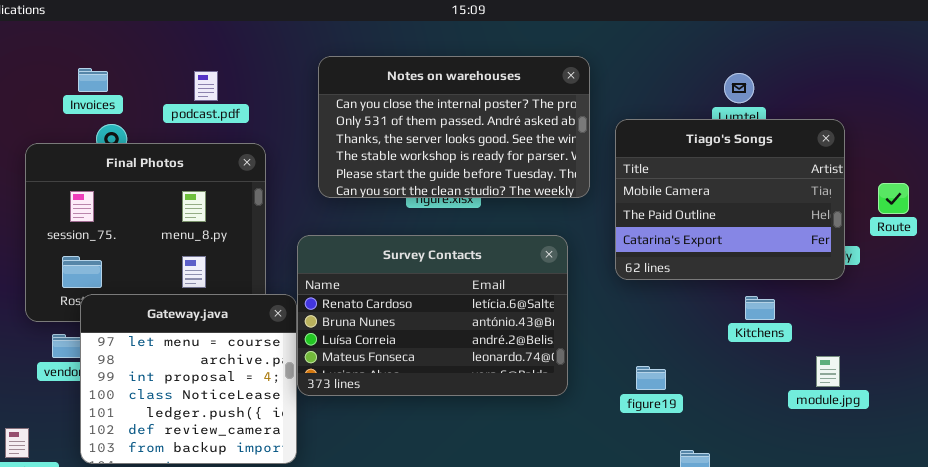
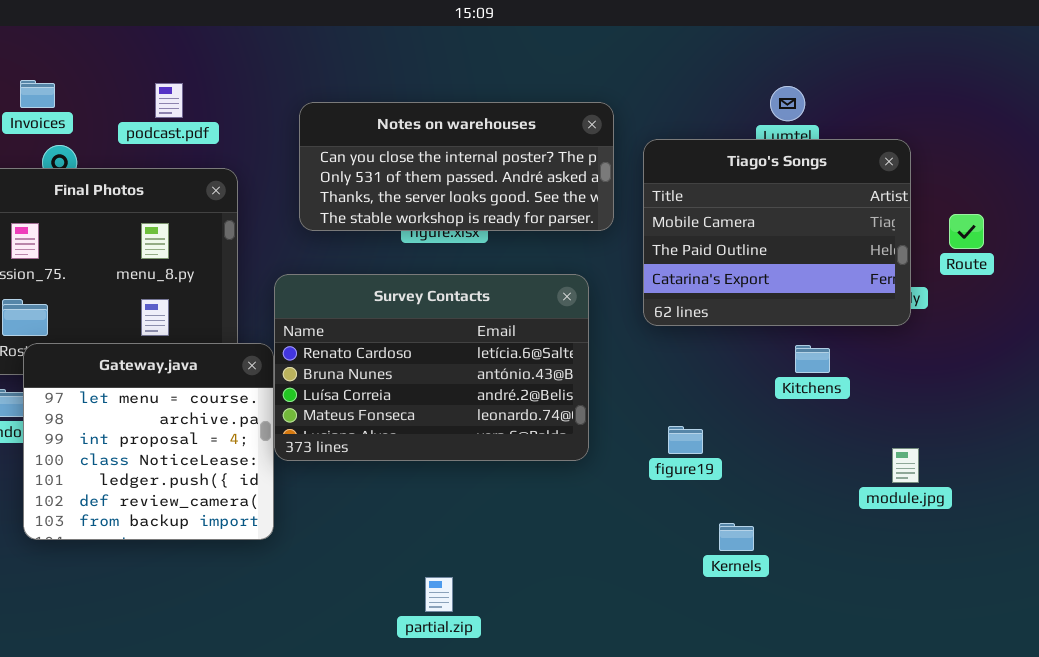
Notes on warehouses: [318,56,590,198] -> [299,102,614,231], resized
module.jpg: [816,356,840,387] -> [892,448,919,483], moved

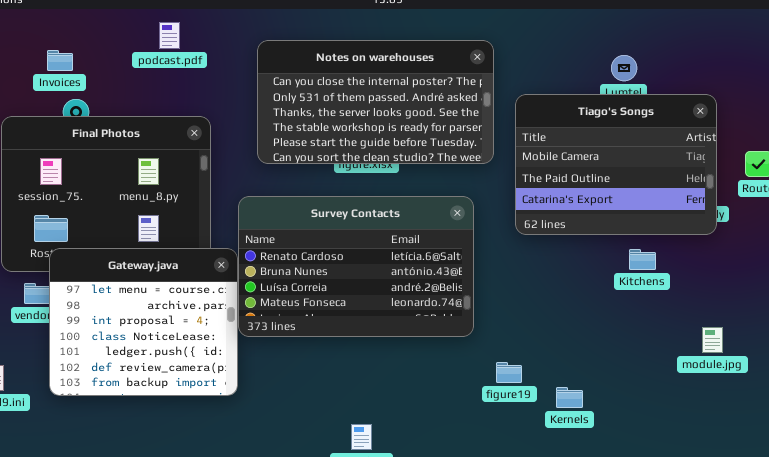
podcast.pdf: [155,83,183,118] -> [159,22,180,49], moved
Notes on warehouses: [299,102,614,231] -> [257,40,494,164], resized
figure19: [668,426,703,454] -> [496,362,522,383], moved
Kernels: [719,523,754,551] -> [556,387,583,408], moved

